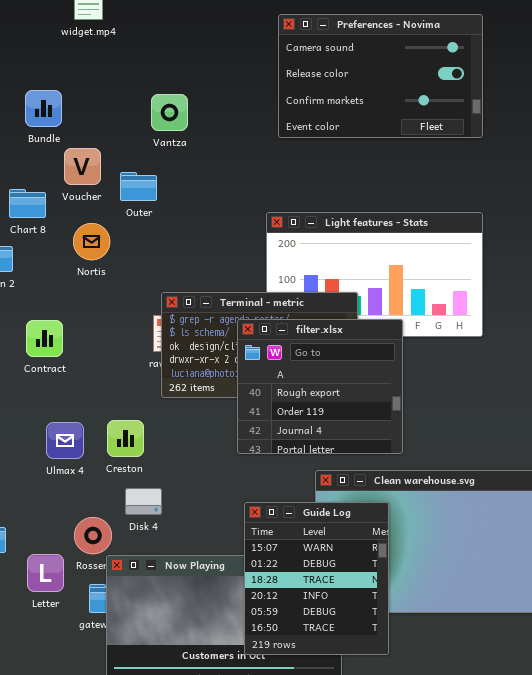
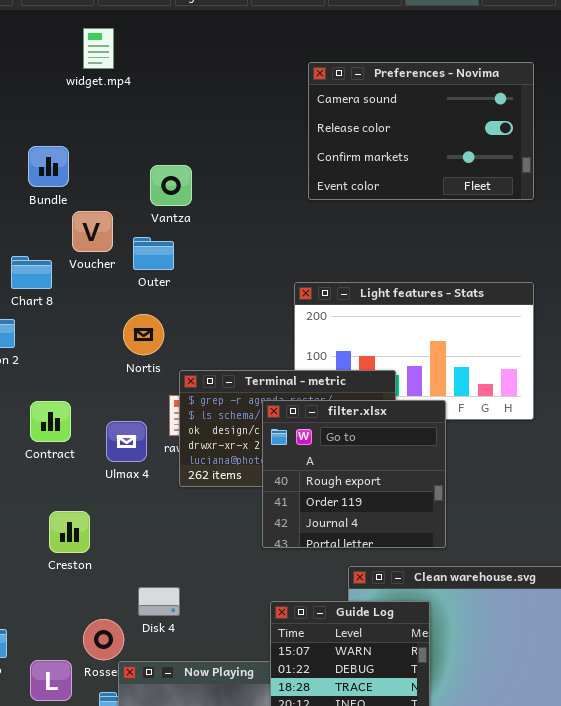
Vantza: [151,94,188,131] -> [150,165,192,206], moved
Nortis: [73,223,110,260] -> [123,314,164,355], moved
Creston: [107,420,144,457] -> [49,511,90,553], moved
Ulmax 4: [46,422,84,459] -> [106,421,147,462], moved

